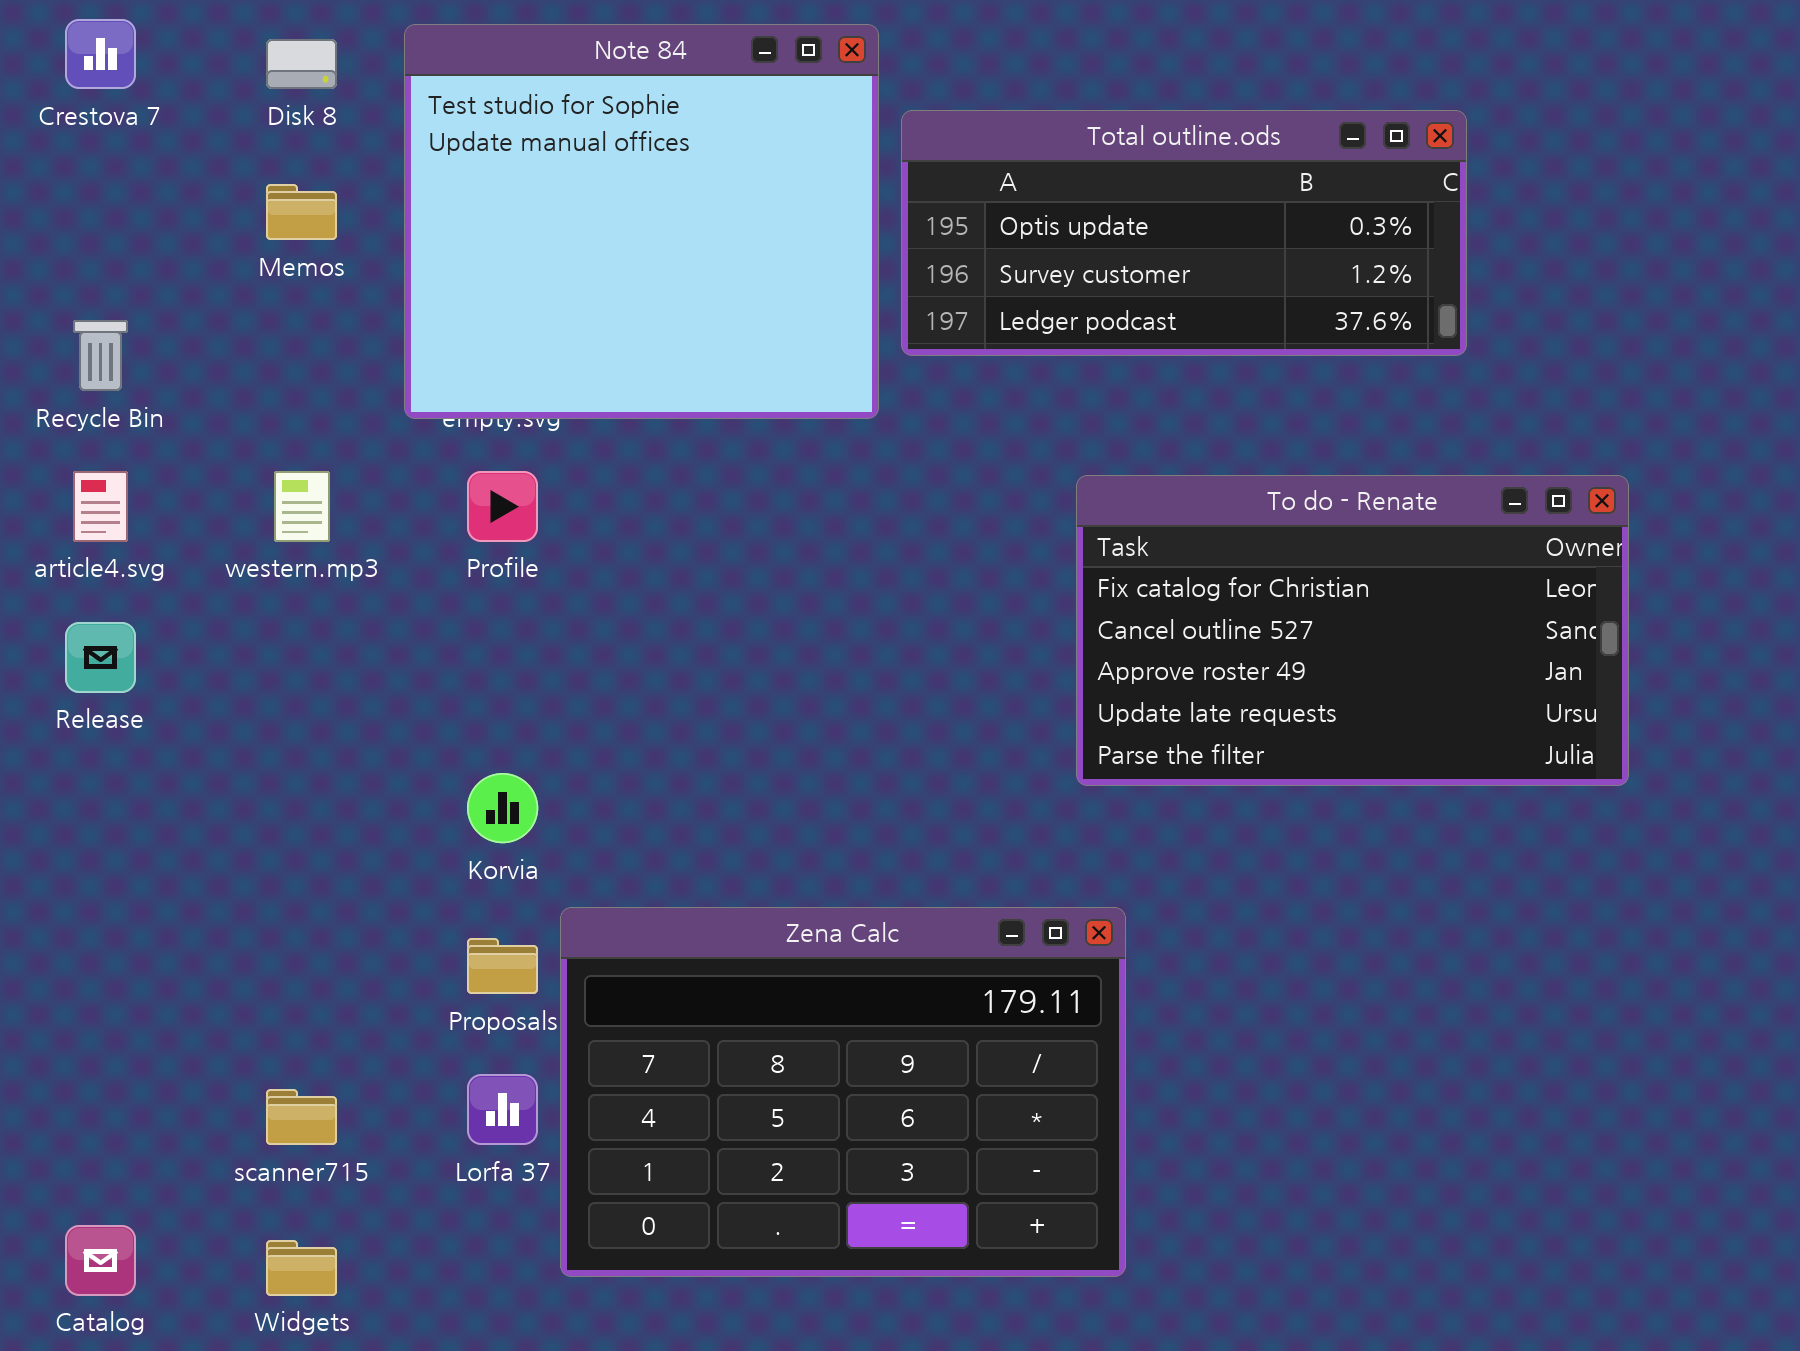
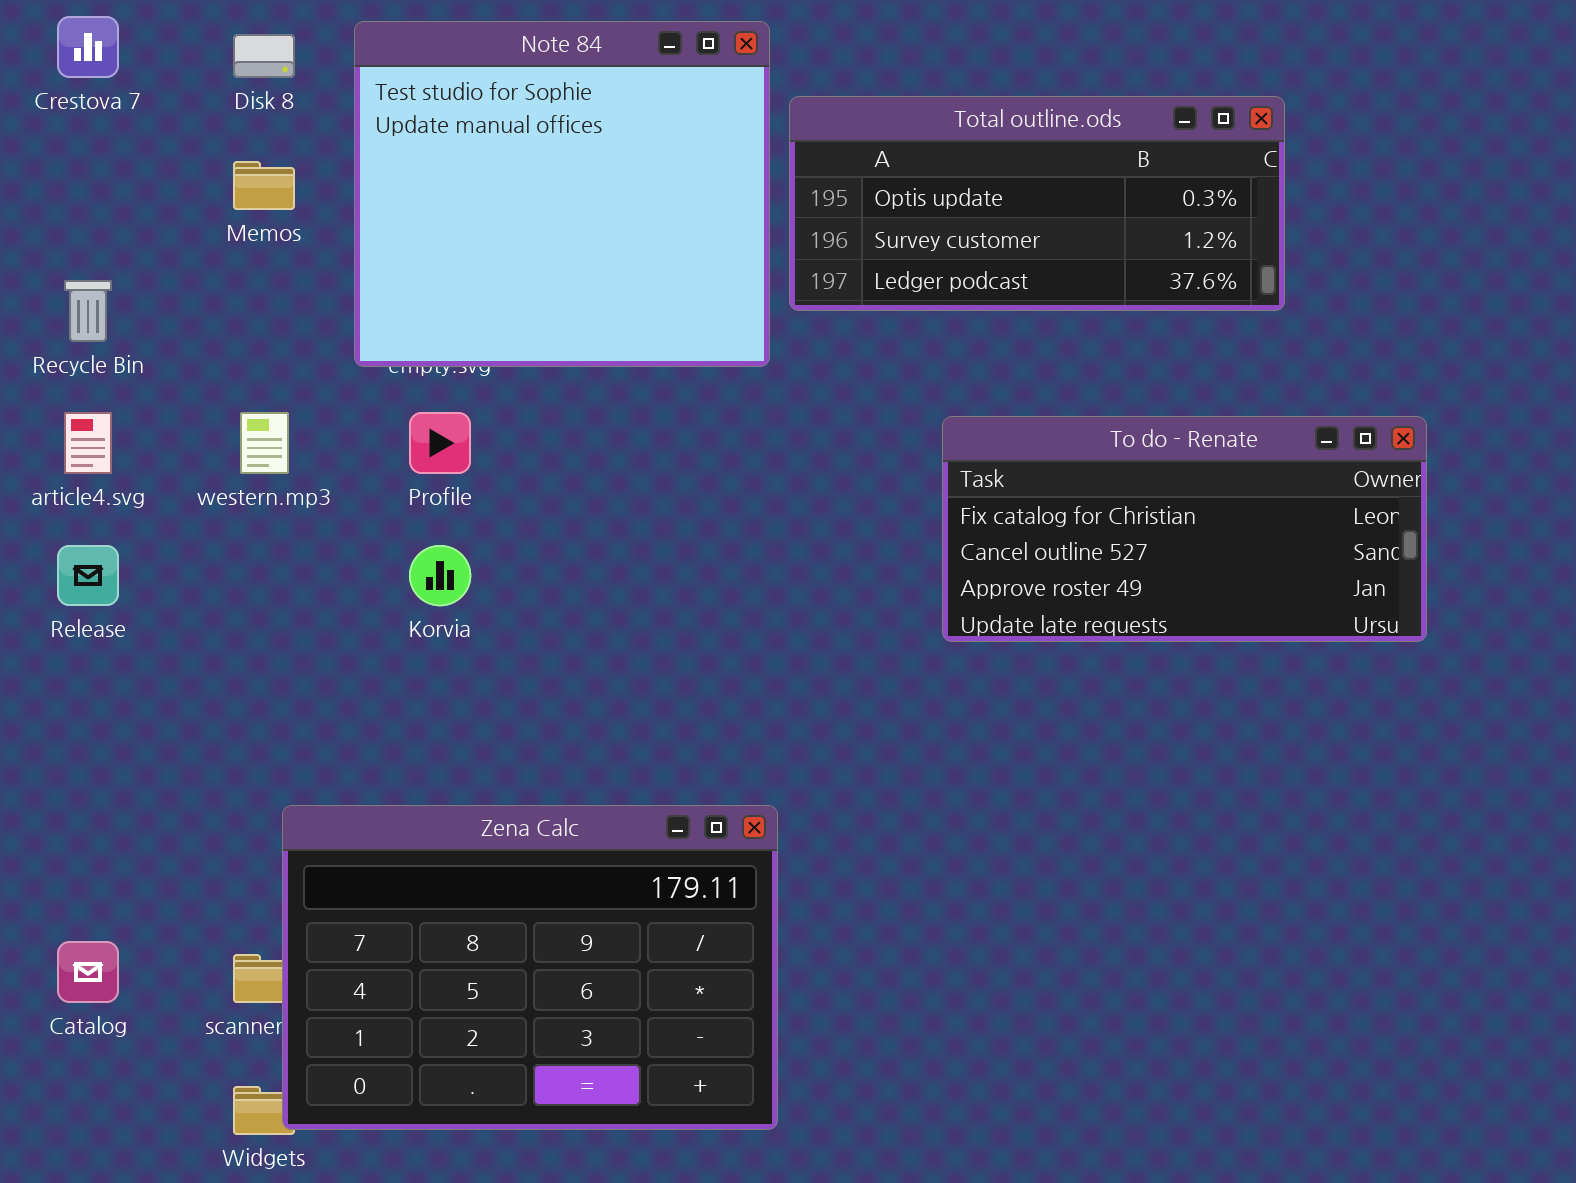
To do - Renate: [1076,475,1629,786] -> [942,416,1427,642], resized
Korvia: [467,773,538,843] -> [409,545,471,606], moved
Zena Calc: [560,907,1126,1277] -> [282,805,778,1130], moved
Catalog: [65,1225,136,1296] -> [57,941,119,1003], moved

